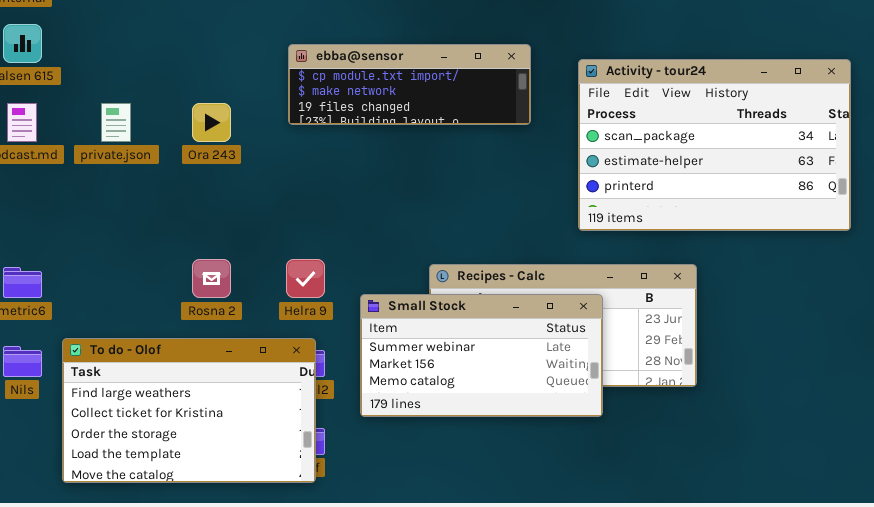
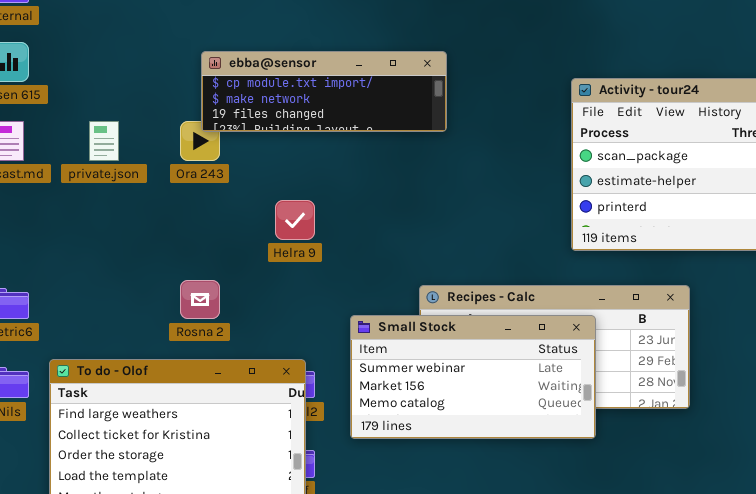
ebba@sensor: [288,44,531,125] -> [201,51,447,132], moved
Helra 9: [286,259,325,298] -> [275,200,315,240], moved

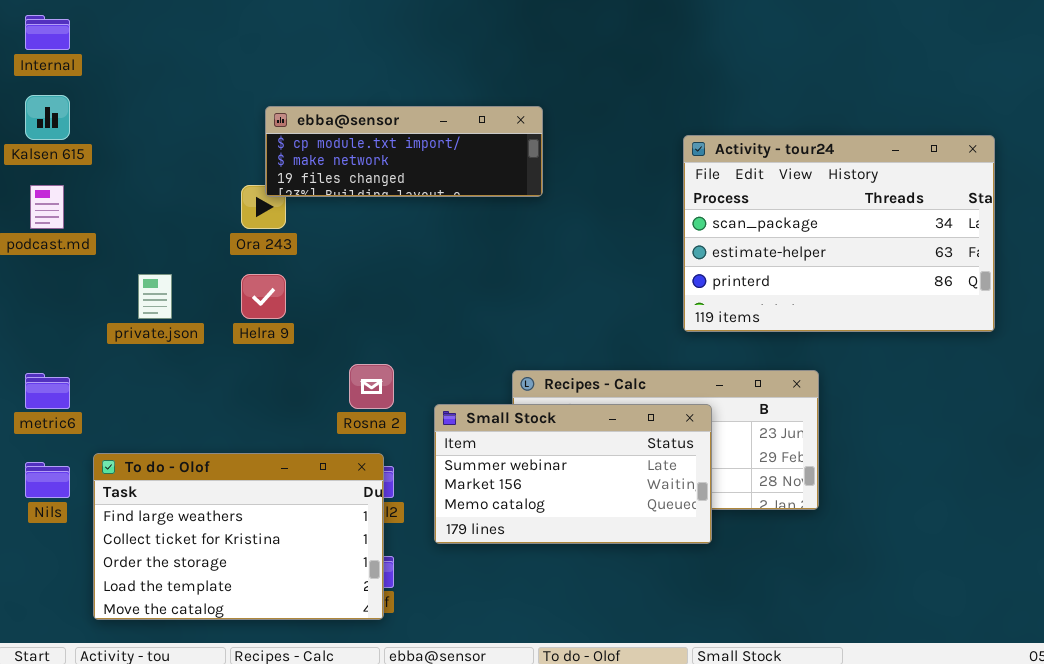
private.json: [89,121,119,161] -> [138,274,172,319], moved
Helra 9: [275,200,315,240] -> [241,274,286,319], moved
Rosna 2: [180,280,220,319] -> [349,364,394,409], moved

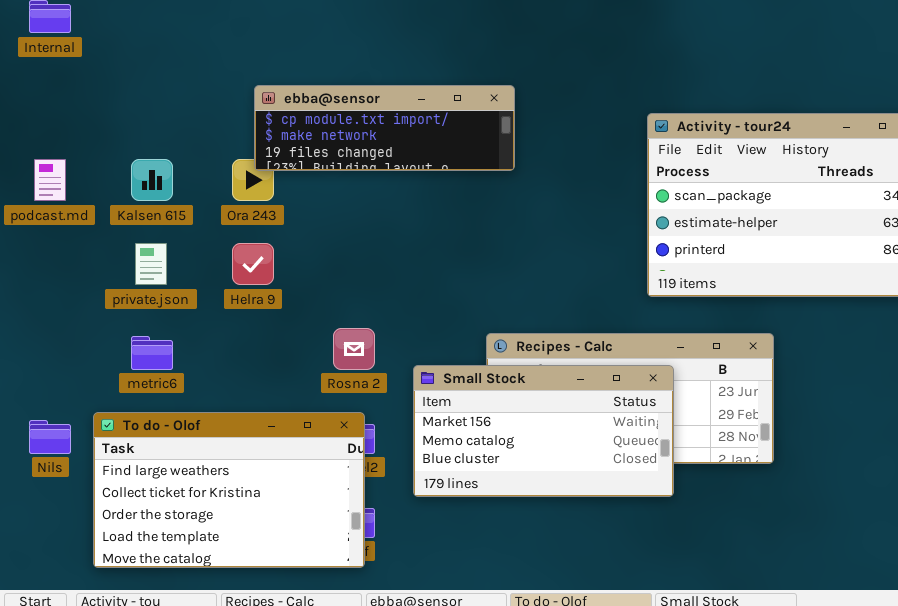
Kalsen 615: [25,95,70,140] -> [131,159,173,201], moved
metric6: [25,373,70,409] -> [131,336,173,370], moved
Small Stock: [434,404,712,544] -> [413,365,674,497], scrolled down 1 row

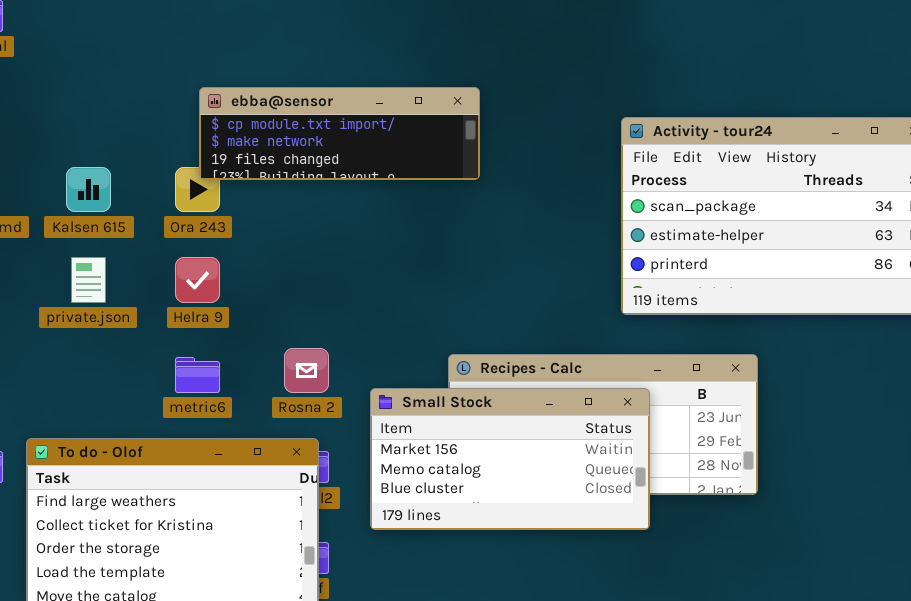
metric6: [131,336,173,370] -> [175,357,220,393], moved

